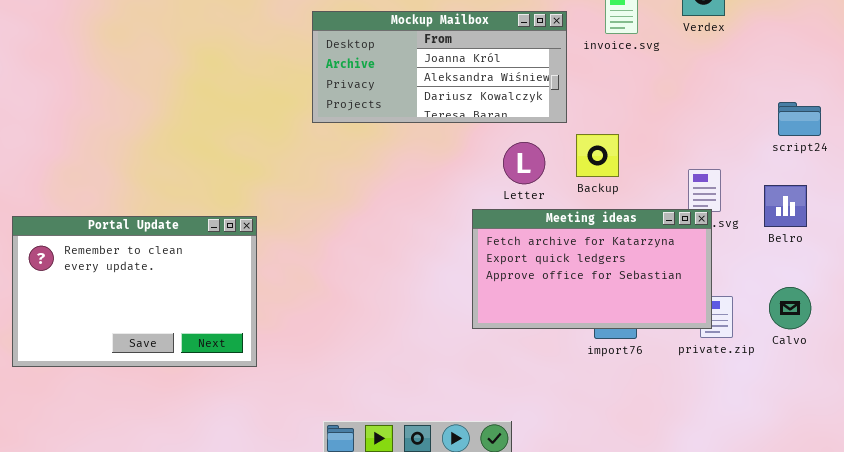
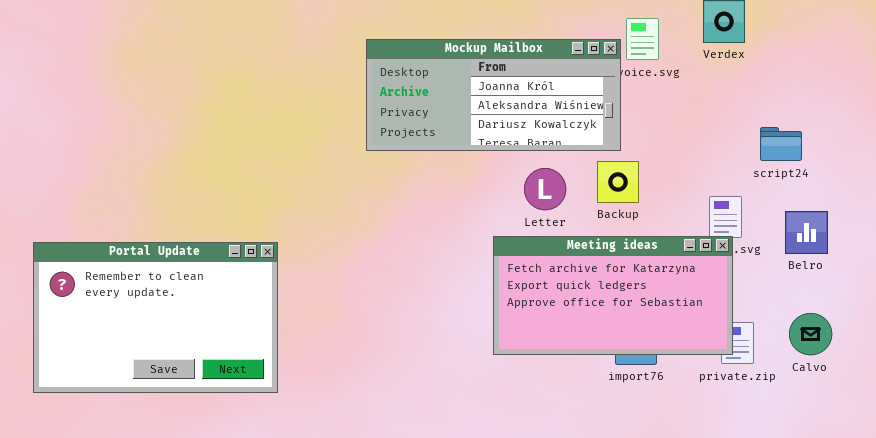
Mockup Mailbox: [312,11,567,123] -> [366,39,621,151], moved
script24: [778,102,821,136] -> [760,127,802,161], moved

